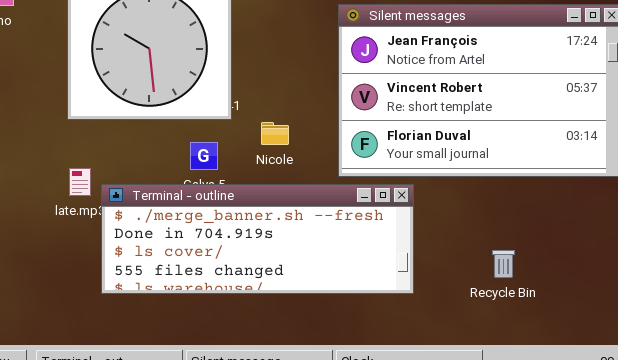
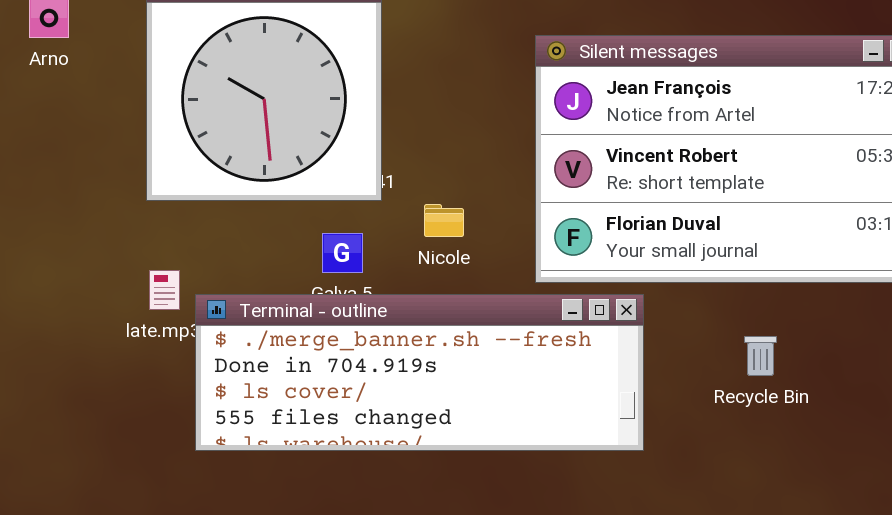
Recycle Bin: [492,250,515,278] -> [744,336,777,376], moved

